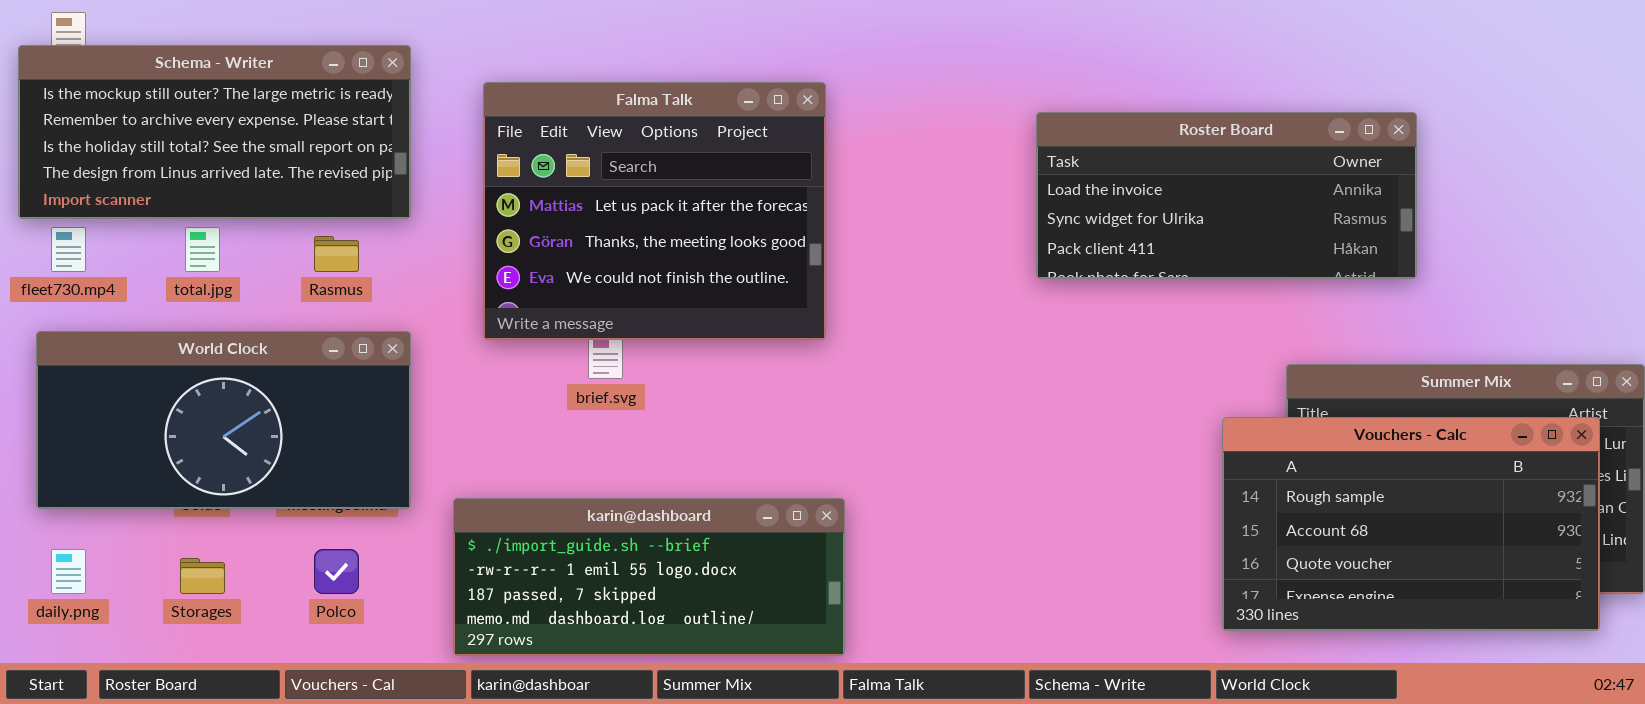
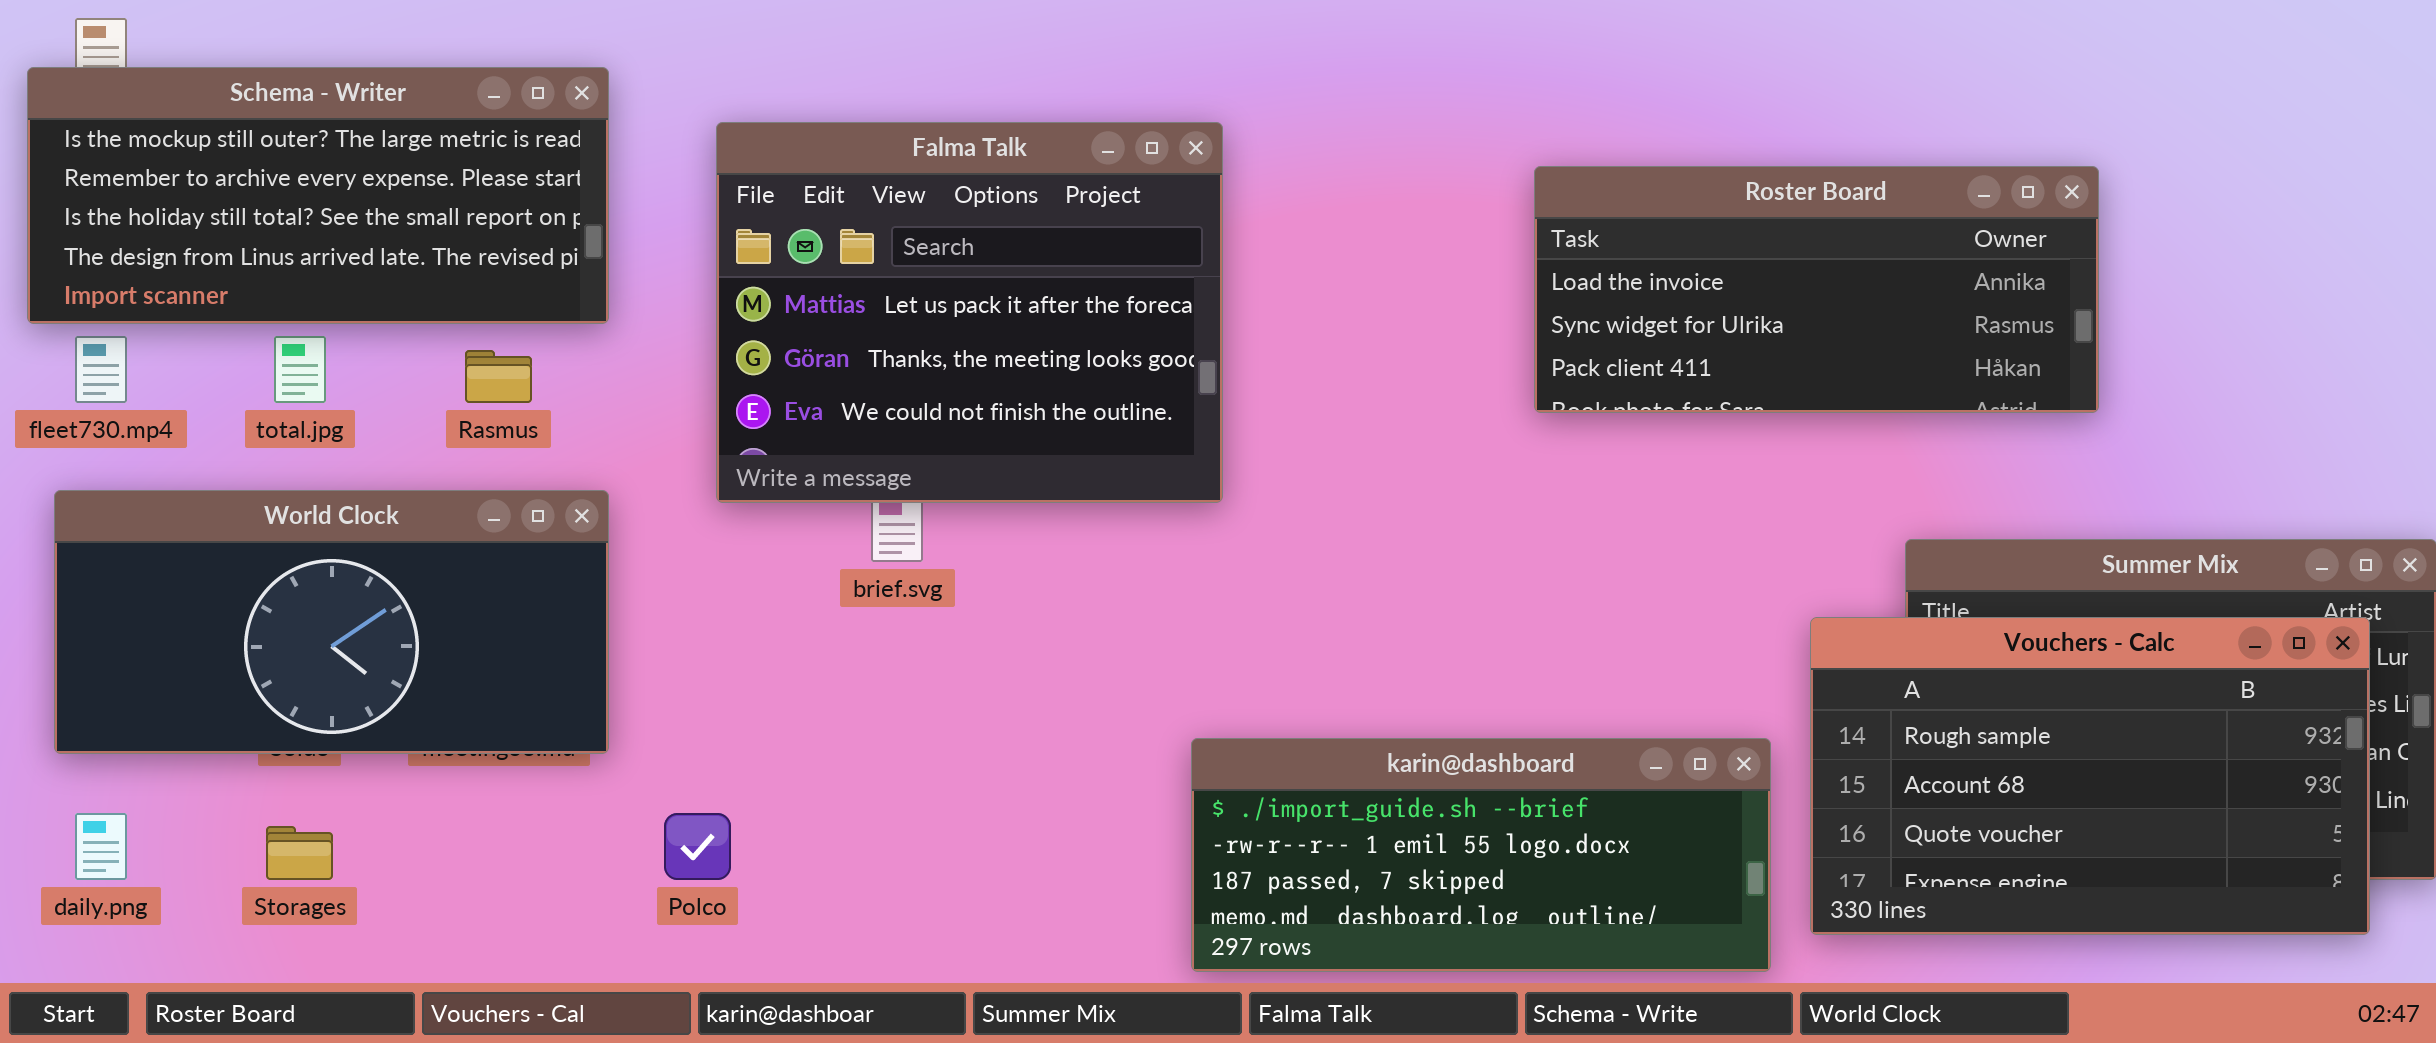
karin@dashboard: [453,498,845,656] -> [1191,738,1771,972], moved
Polco: [314,549,359,594] -> [664,813,731,880], moved

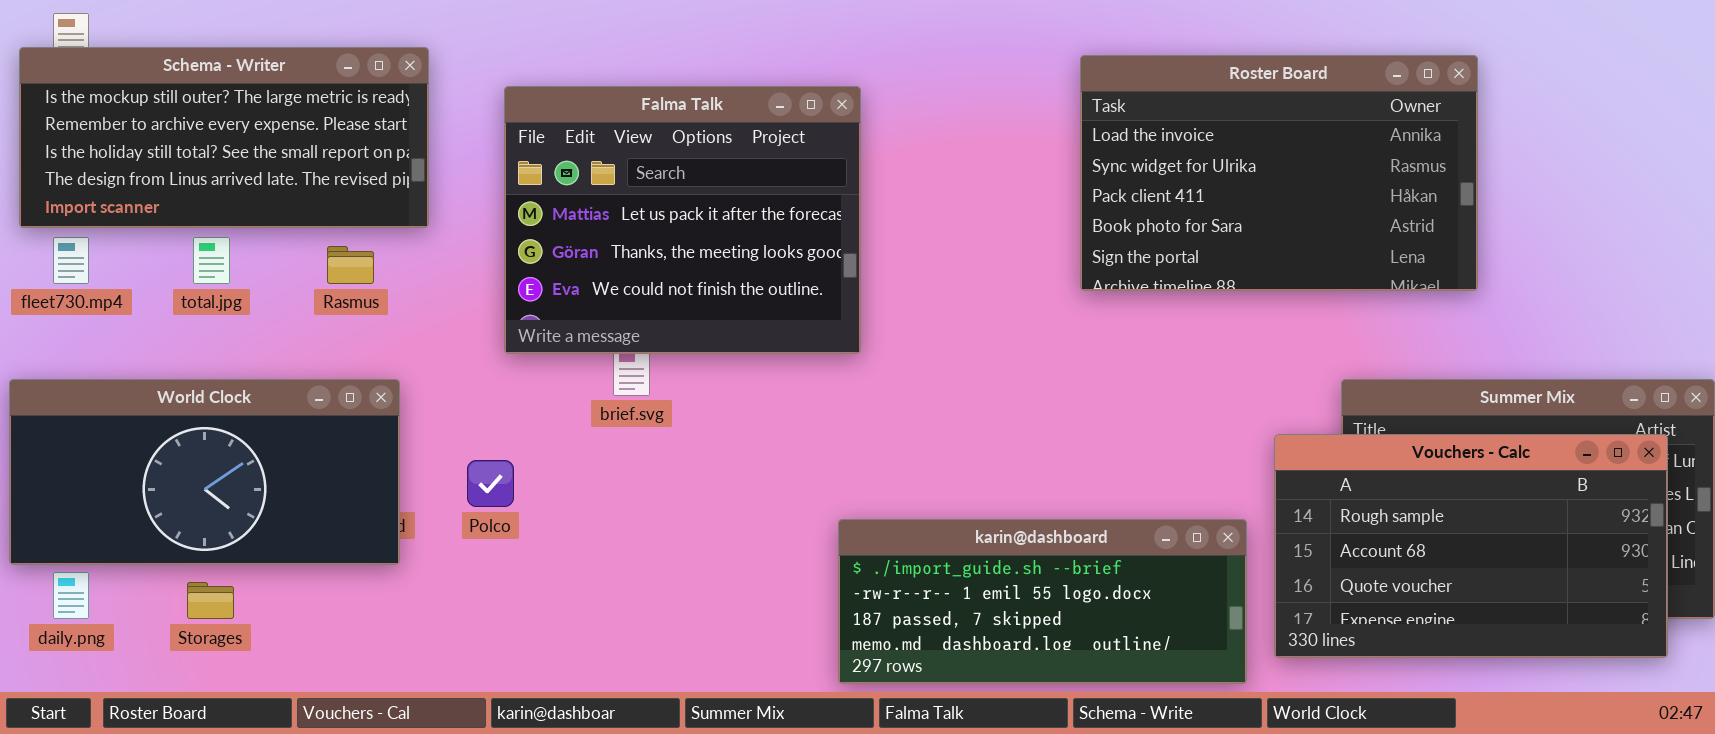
Roster Board: [1534,166,2099,413] -> [1080,55,1478,291], resized
World Clock: [54,490,609,754] -> [9,379,400,565], moved
Polco: [664,813,731,880] -> [467,460,514,507], moved

